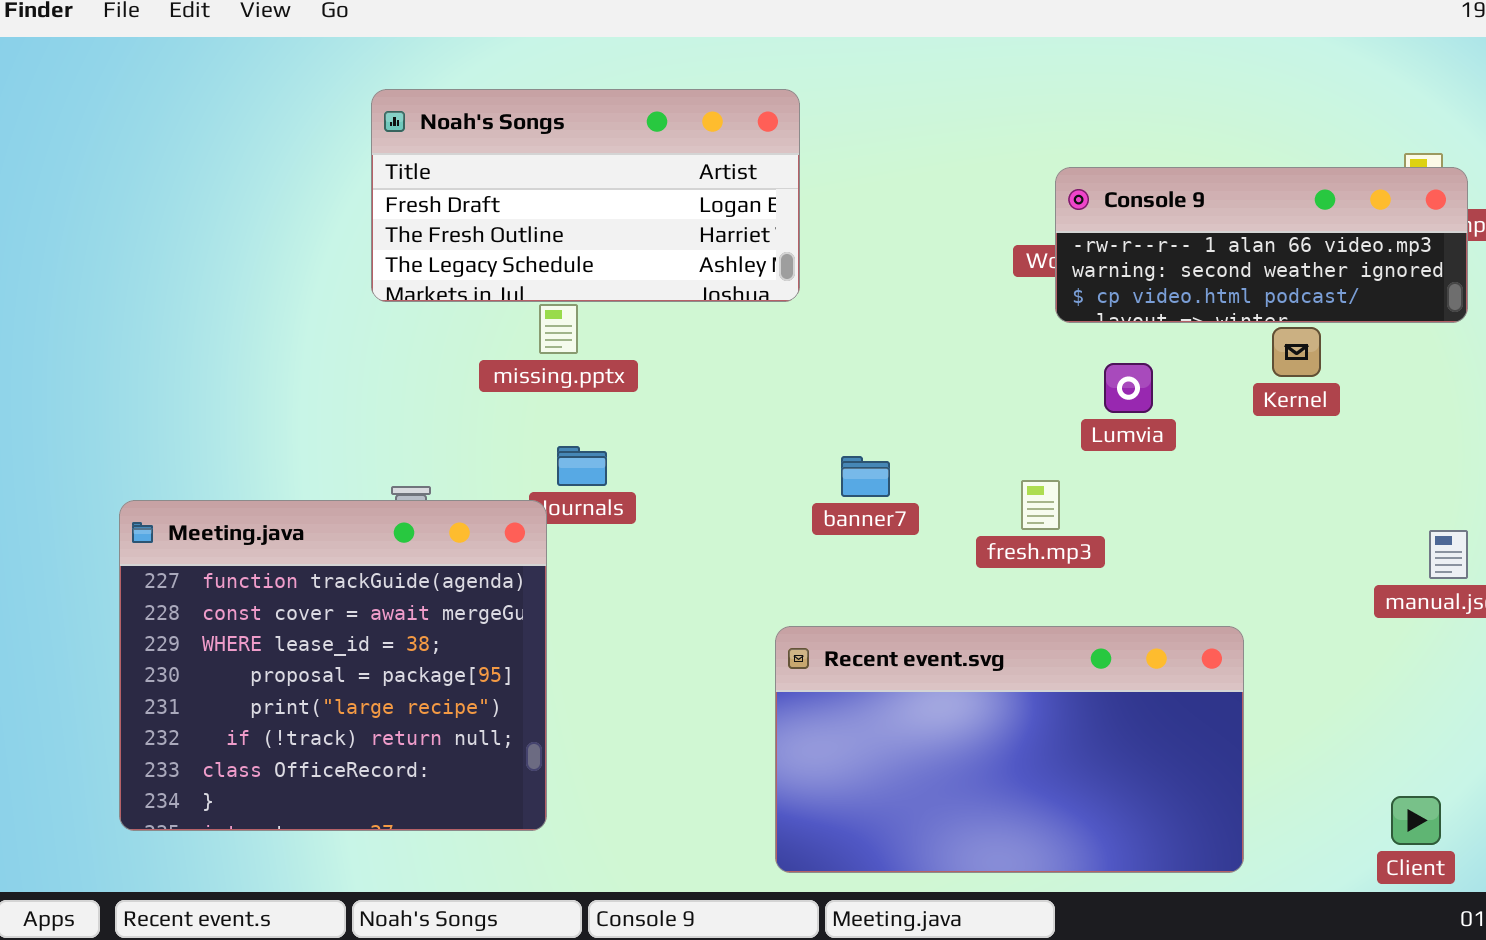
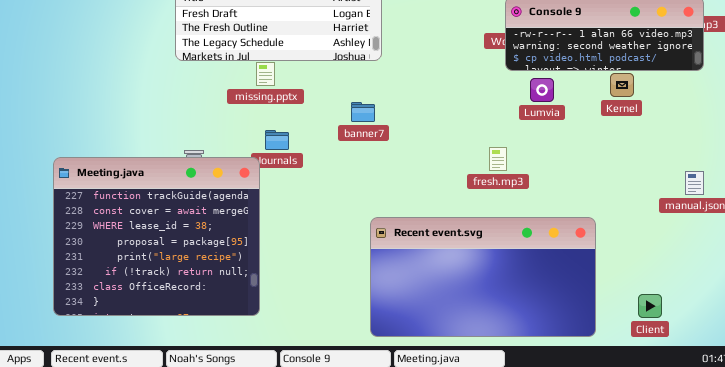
Lumvia: [1104,363,1153,413] -> [530,78,554,102], moved
banner7: [841,456,890,497] -> [351,102,375,122], moved
Client: [1391,796,1441,845] -> [638,294,662,318], moved

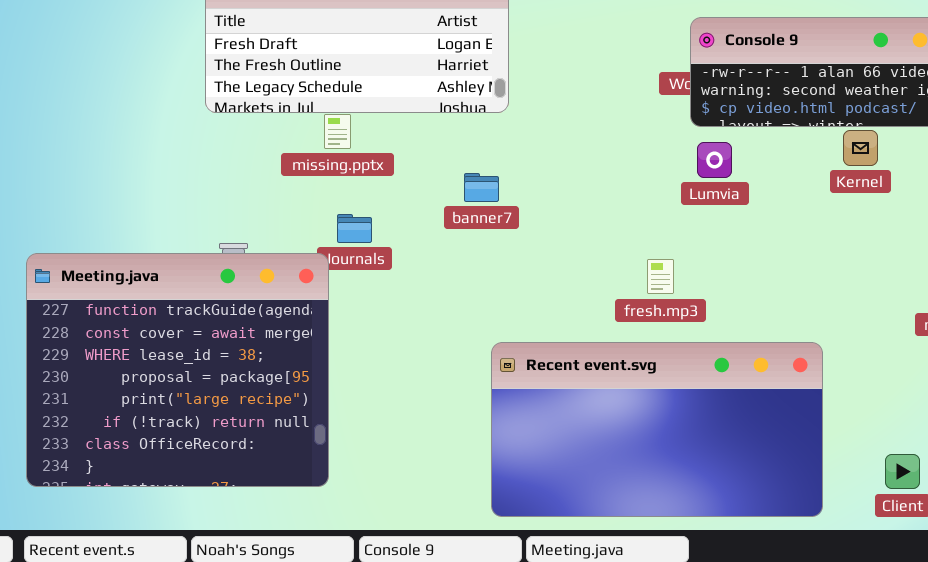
Lumvia: [530,78,554,102] -> [697,142,732,178], moved
fresh.mp3: [489,147,507,171] -> [647,259,674,294], moved

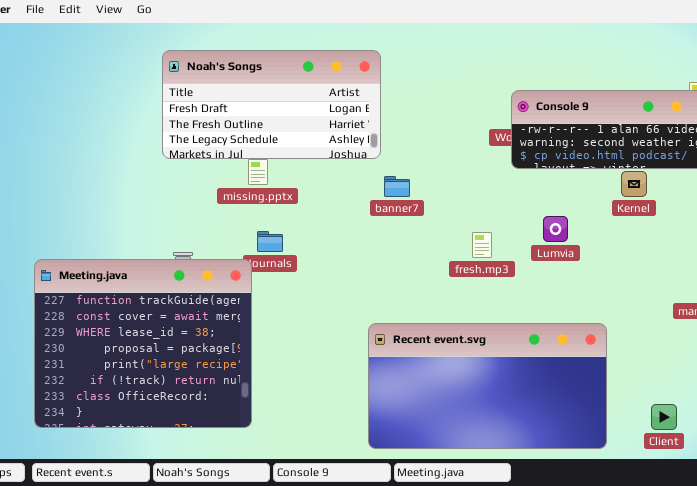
Lumvia: [697,142,732,178] -> [543,216,568,242], moved
banner7: [464,173,499,202] -> [384,176,410,197], moved
fresh.mp3: [647,259,674,294] -> [472,232,492,258], moved

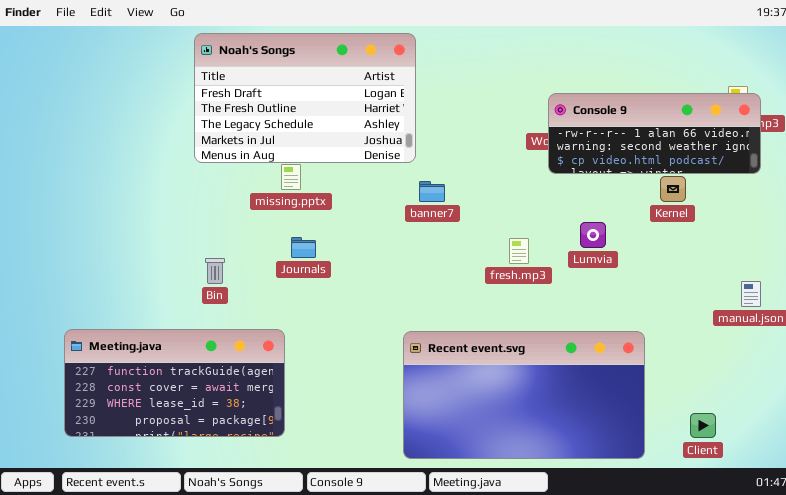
Noah's Songs: [162,50,381,159] -> [194,33,416,163], resized
Meeting.java: [34,259,252,428] -> [64,329,285,437], resized

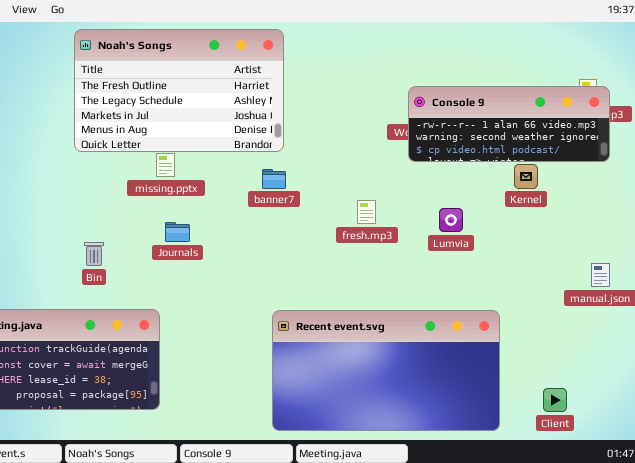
Noah's Songs: [194,33,416,163] -> [74,29,284,152], scrolled down 1 row
banner7: [419,181,445,202] -> [262,169,286,189], moved
fresh.mp3: [509,238,529,264] -> [357,200,376,224], moved

